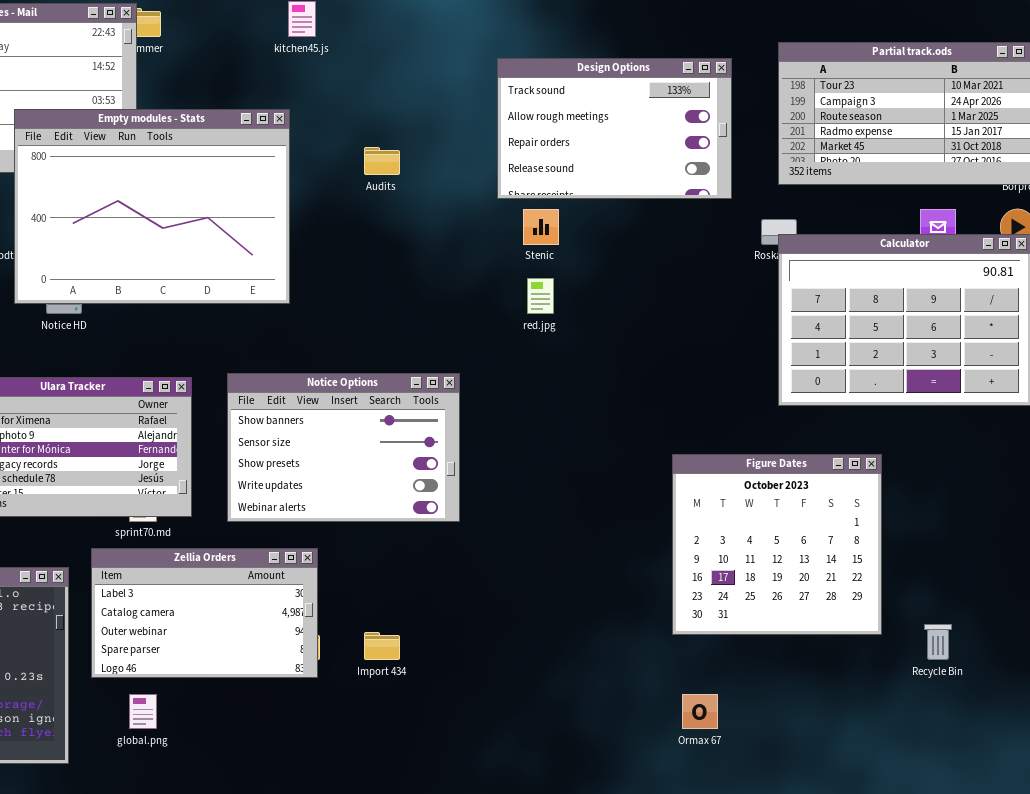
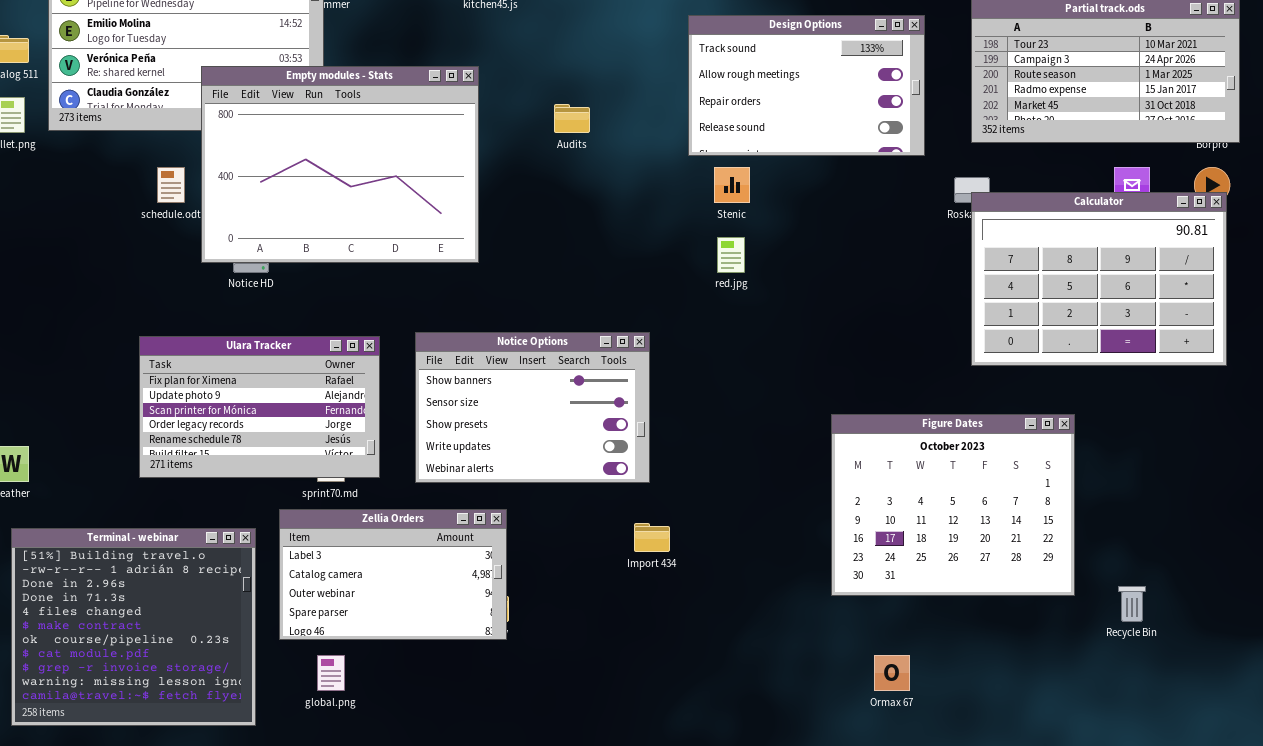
Figure Dates: [672,454,882,635] -> [831,414,1075,596], resized
Import 434: [364,632,400,660] -> [634,523,670,552], moved

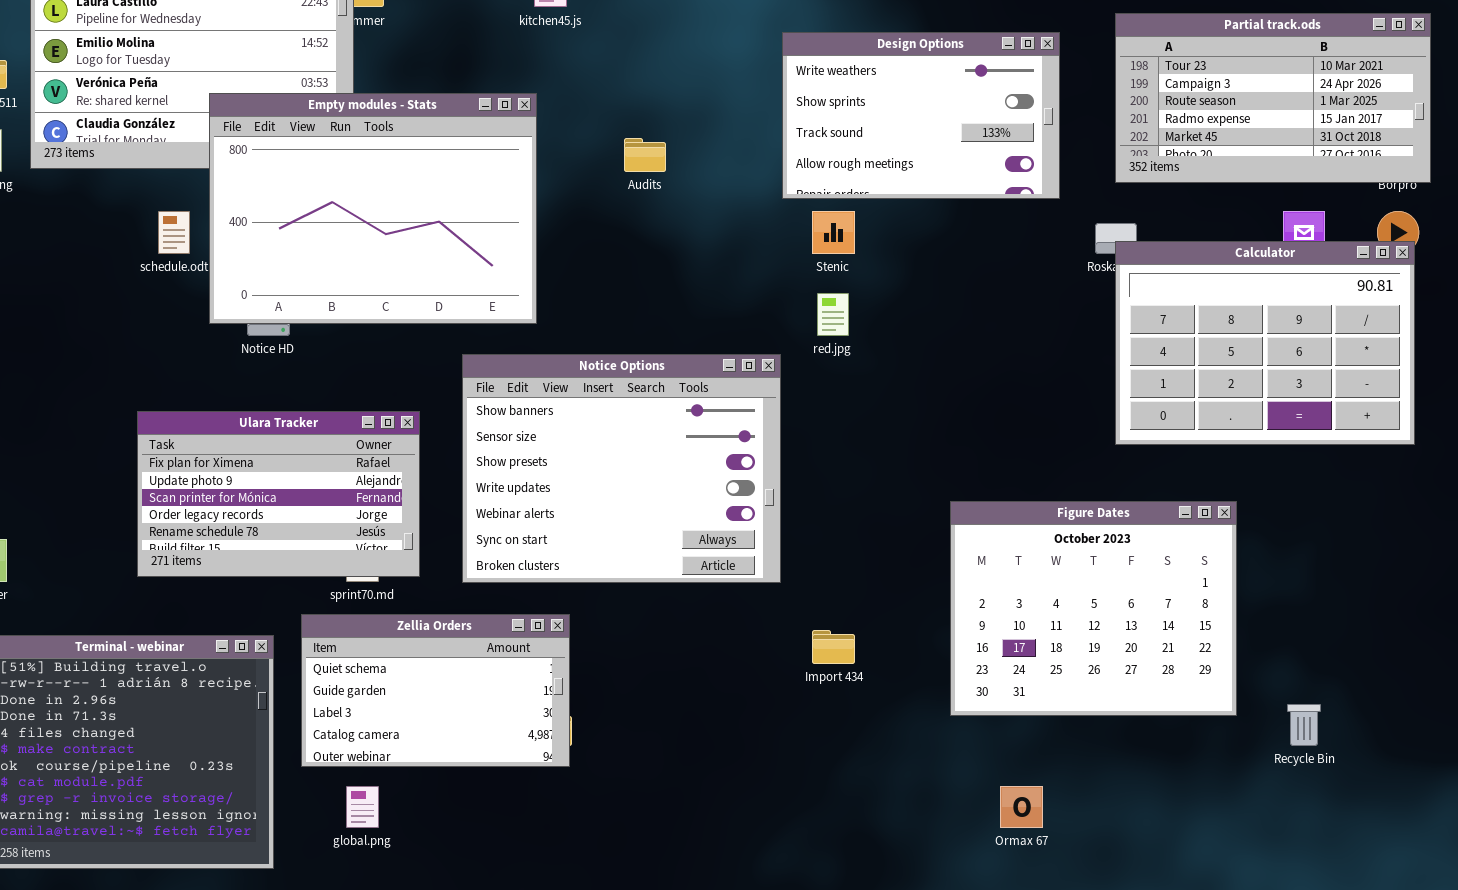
Design Options: [688,15,925,156] -> [782,32,1060,199], scrolled up 2 rows
Notice Options: [415,332,650,483] -> [462,354,781,583], resized
Zellia Orders: [279,509,507,640] -> [301,614,570,767], scrolled up 2 rows
Import 434: [634,523,670,552] -> [812,630,855,664], moved

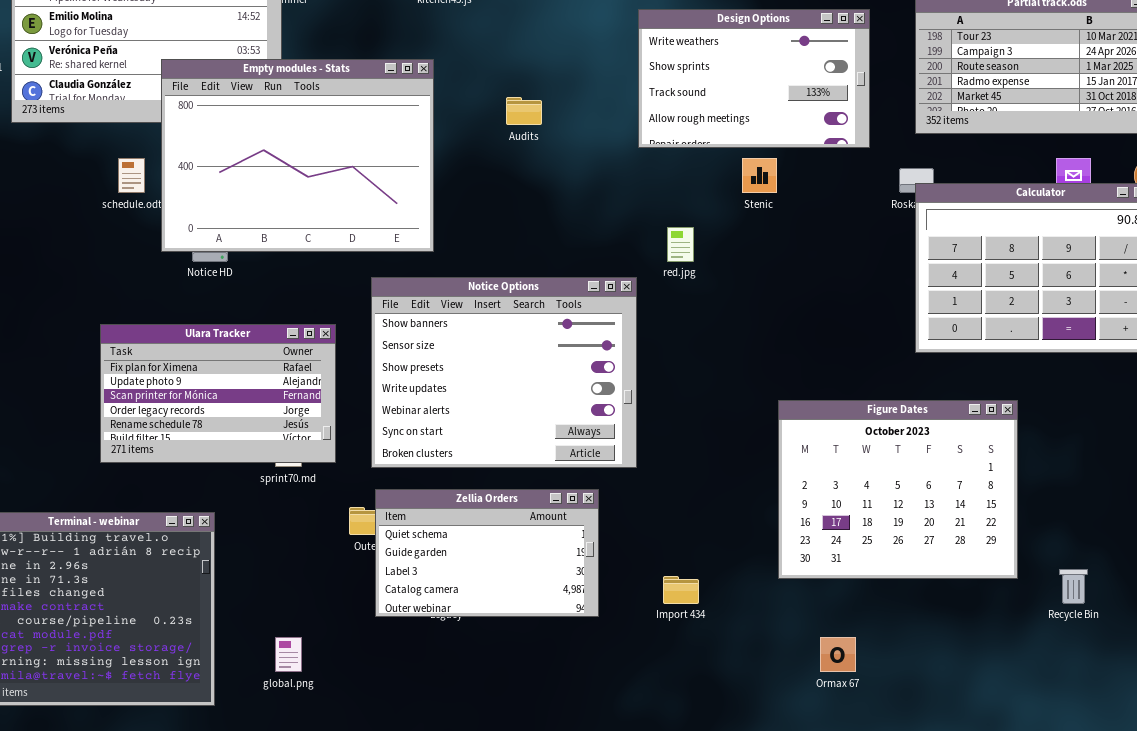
Stenic: [812,211,855,254] -> [742,158,777,193], moved
Zellia Orders: [301,614,570,767] -> [375,489,599,617], moved
Import 434: [812,630,855,664] -> [663,576,699,604], moved

